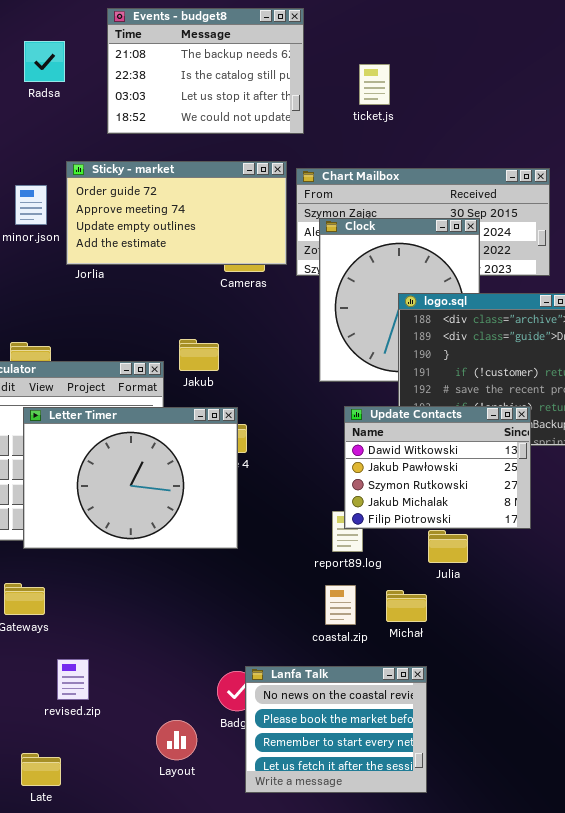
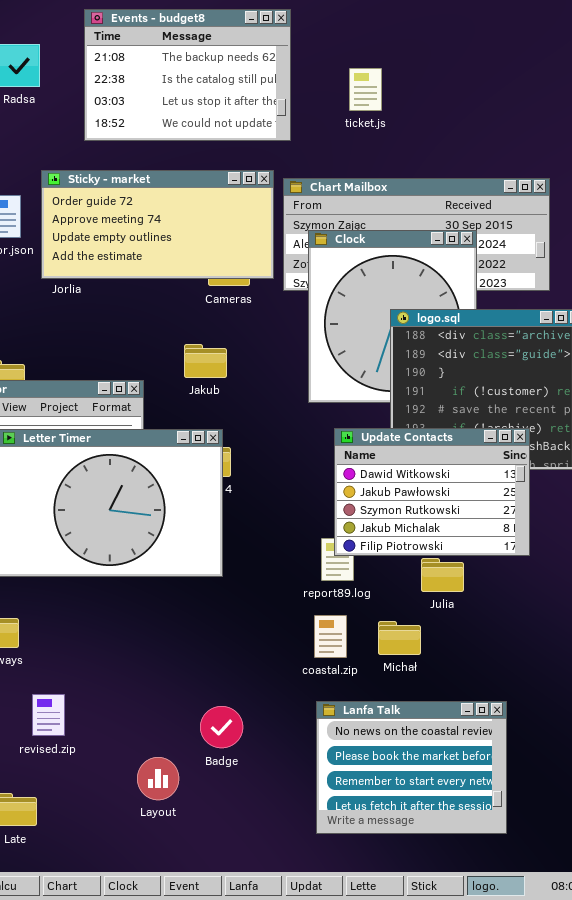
Jakub: [179,339,219,371] -> [184,344,227,378], moved
Lanfa Talk: [245,666,427,793] -> [316,701,507,834], moved

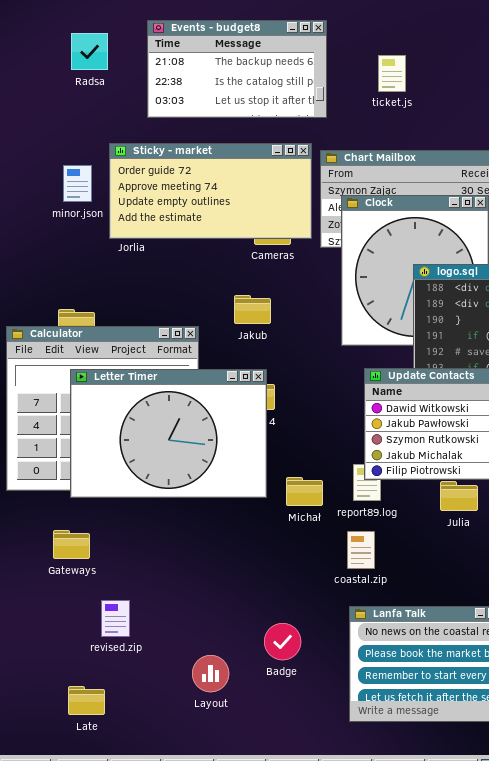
Events - budget8: [84,9,291,141] -> [147,20,327,118], resized
Michał: [378,621,421,655] -> [286,477,323,506], moved
Badge: [200,706,243,748] -> [264,623,301,660], moved

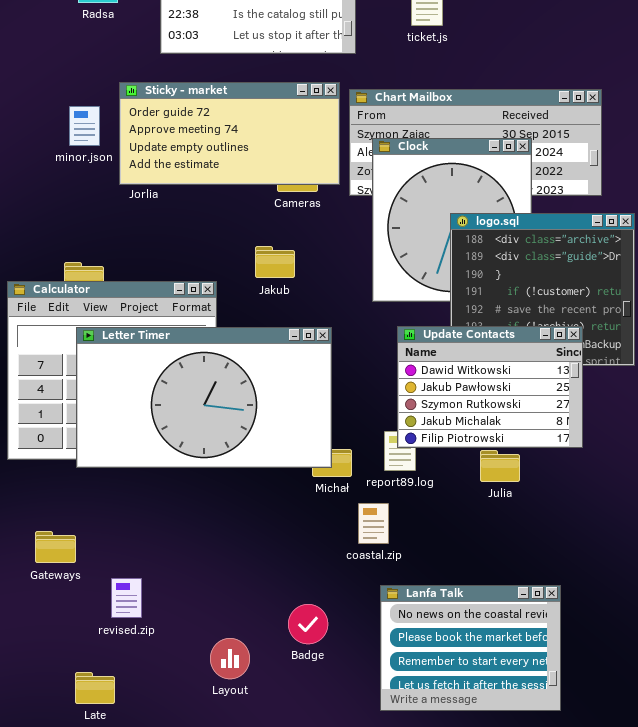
Letter Timer: [70,369,267,498] -> [76,327,332,468], resized
Gateways: [53,530,90,559] -> [35,531,76,563], moved
coastal.zip: [347,531,375,569] -> [358,503,389,544], moved

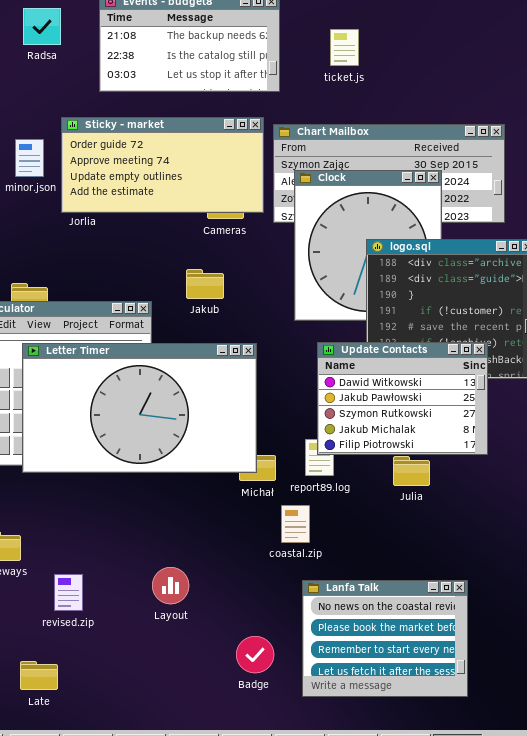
Badge: [288,604,328,644] -> [236,636,274,673], moved
Layout: [210,638,250,679] -> [152,567,189,604], moved

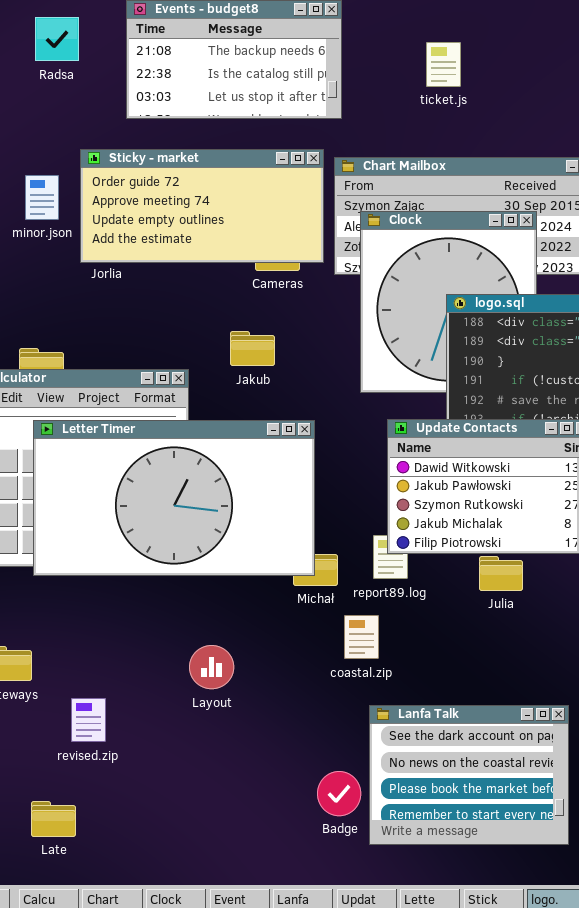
ticket.js: [330,29,359,66] -> [426,42,461,87], moved
Layout: [152,567,189,604] -> [189,645,234,689], moved
Lanfa Talk: [302,580,468,697] -> [369,705,569,845], scrolled up 1 row
Badge: [236,636,274,673] -> [317,771,361,816], moved

